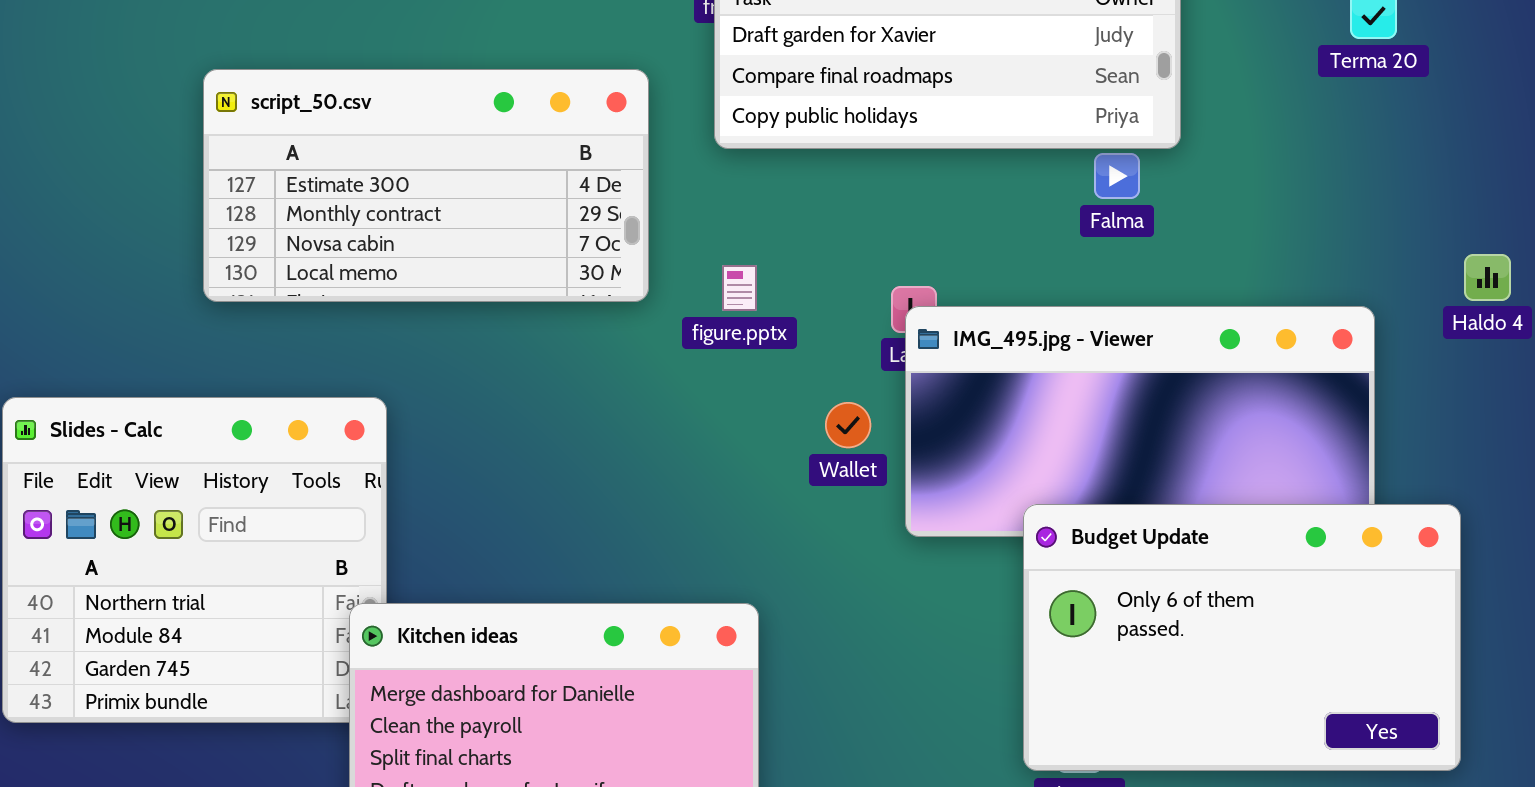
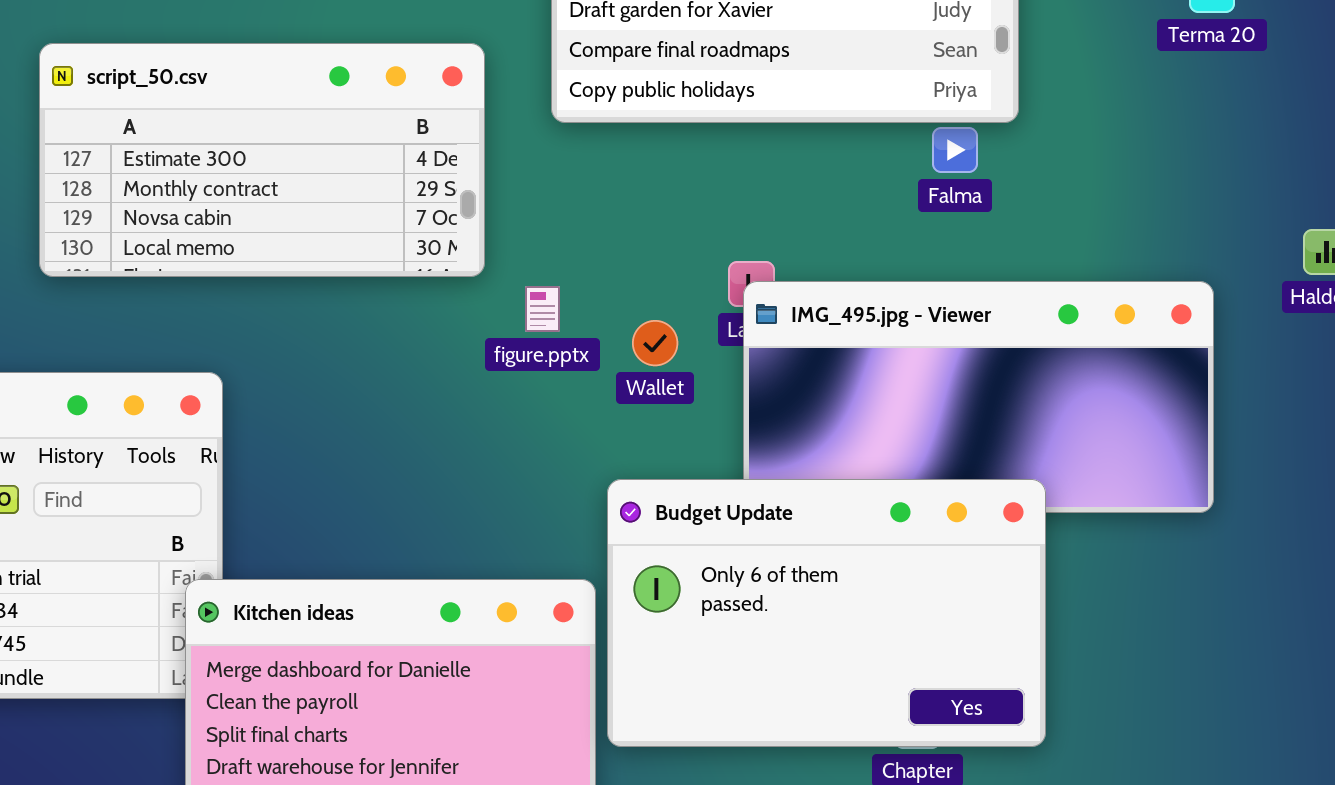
figure.pptx: [722,265,757,311] -> [525,286,560,332], moved
Wallet: [825,402,871,448] -> [632,320,678,366], moved
Budget Update: [1023,504,1461,771] -> [607,479,1046,747], moved

